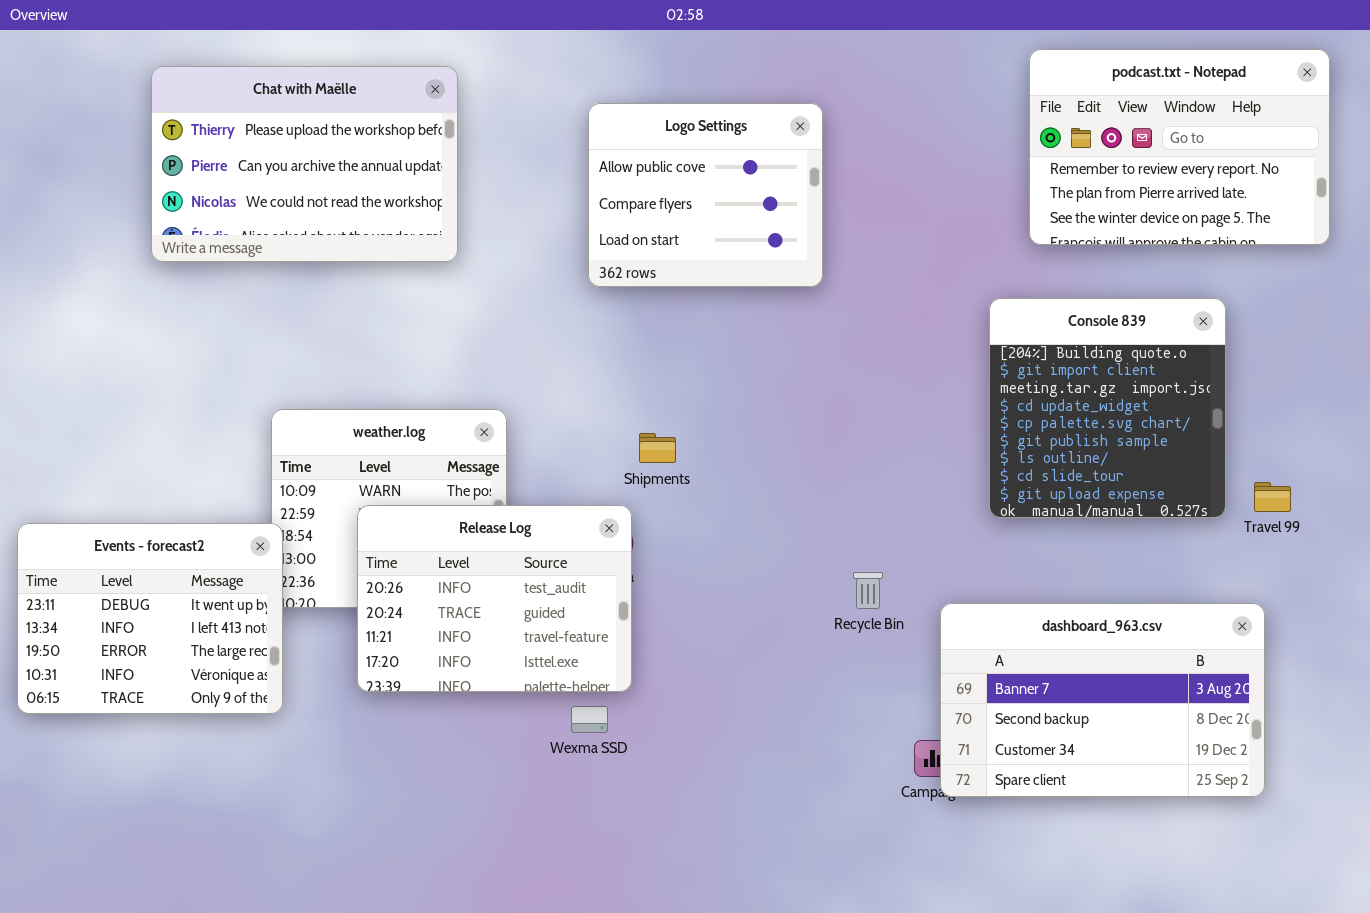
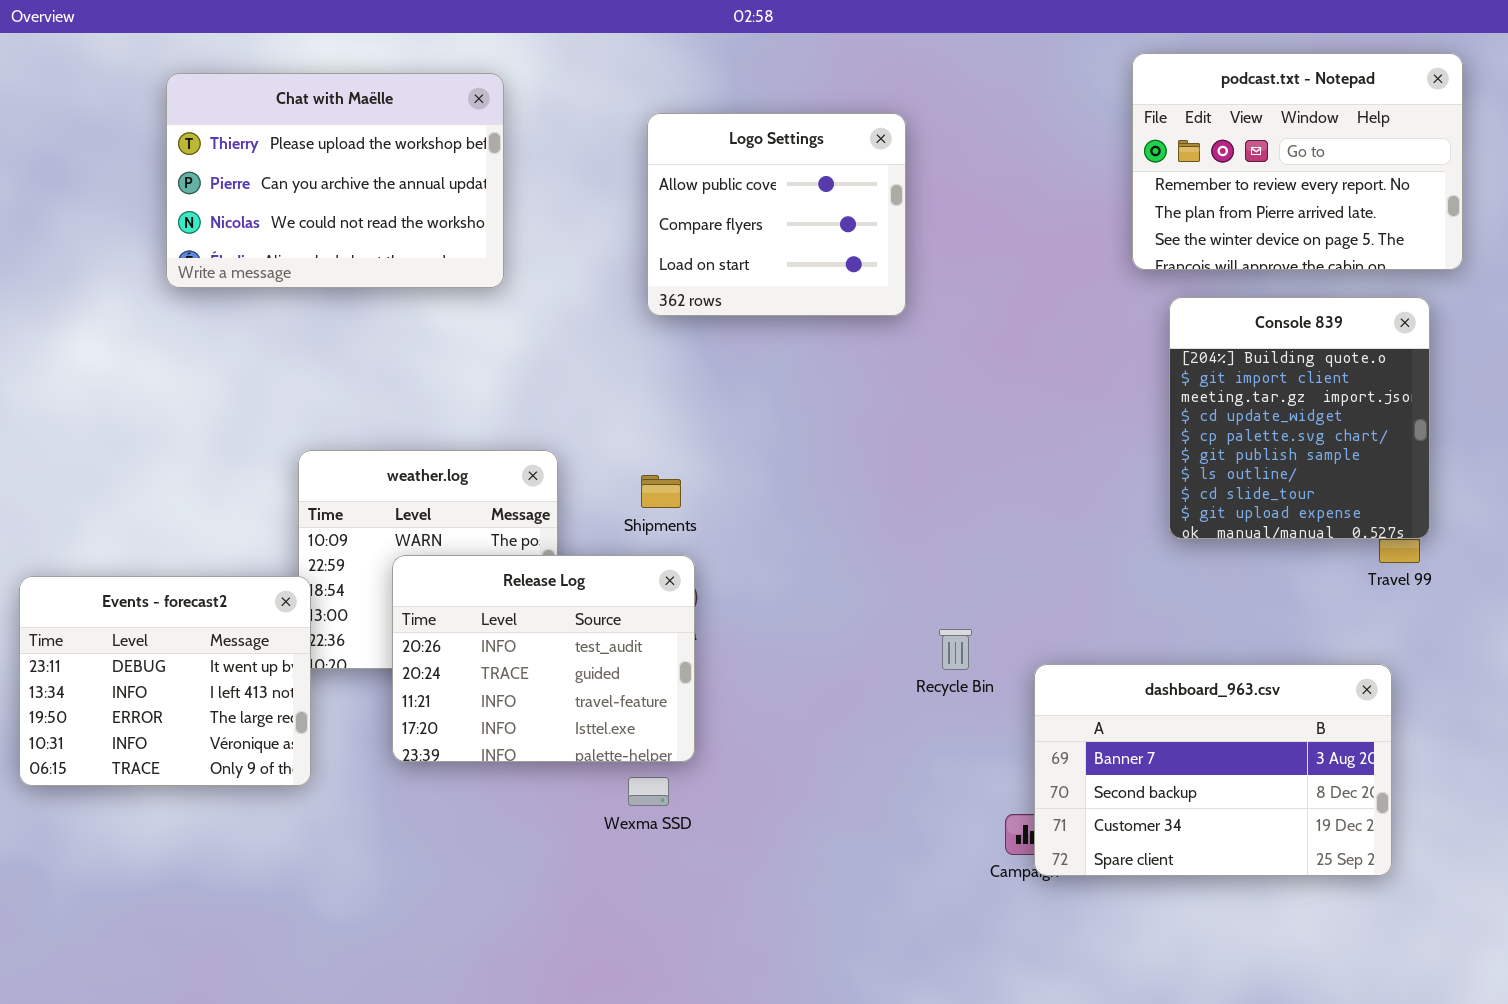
Console 839: [989,298,1226,518] -> [1169,297,1430,539], moved
Shipments: [639,433,676,463] -> [641,475,681,508], moved

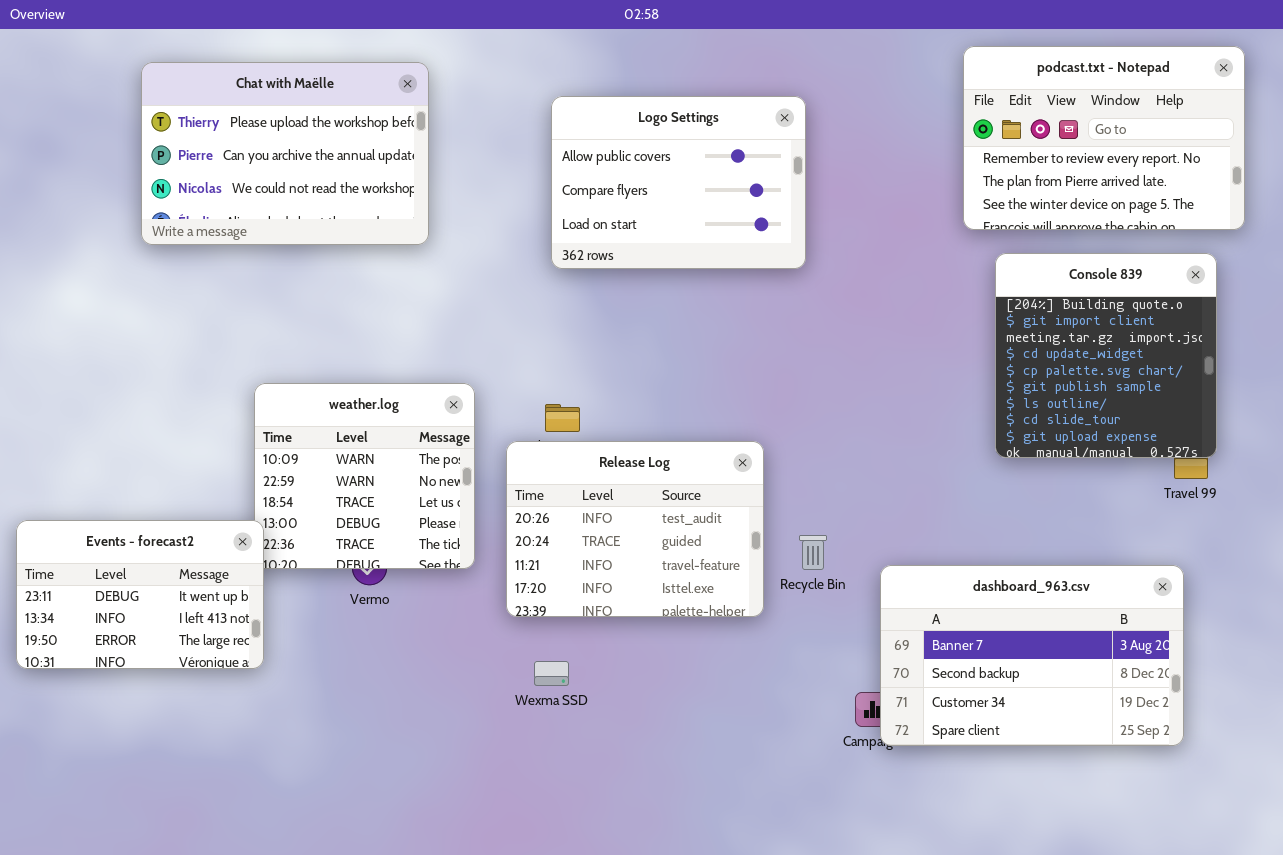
Logo Settings: [647,113,906,316] -> [551,96,806,269], resized
Release Log: [392,555,695,762] -> [506,441,764,617], moved
Events - forecast2: [19,576,311,786] -> [16,520,264,669], resized

